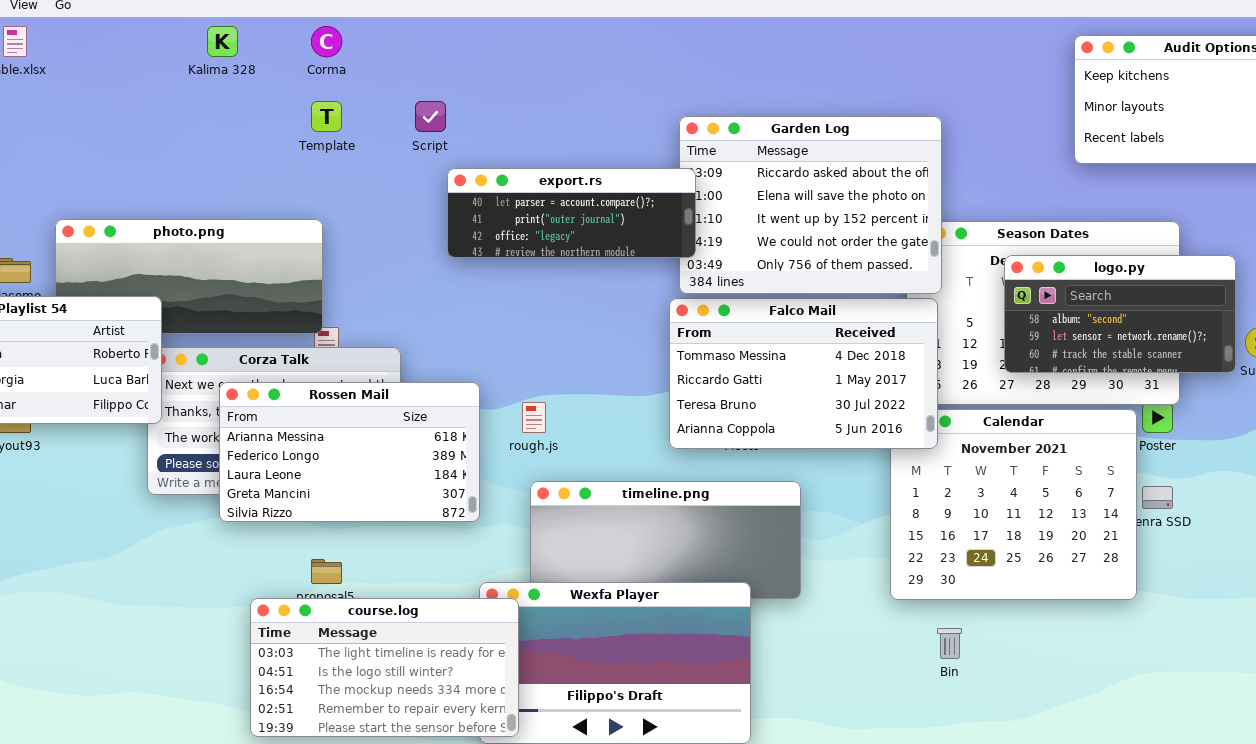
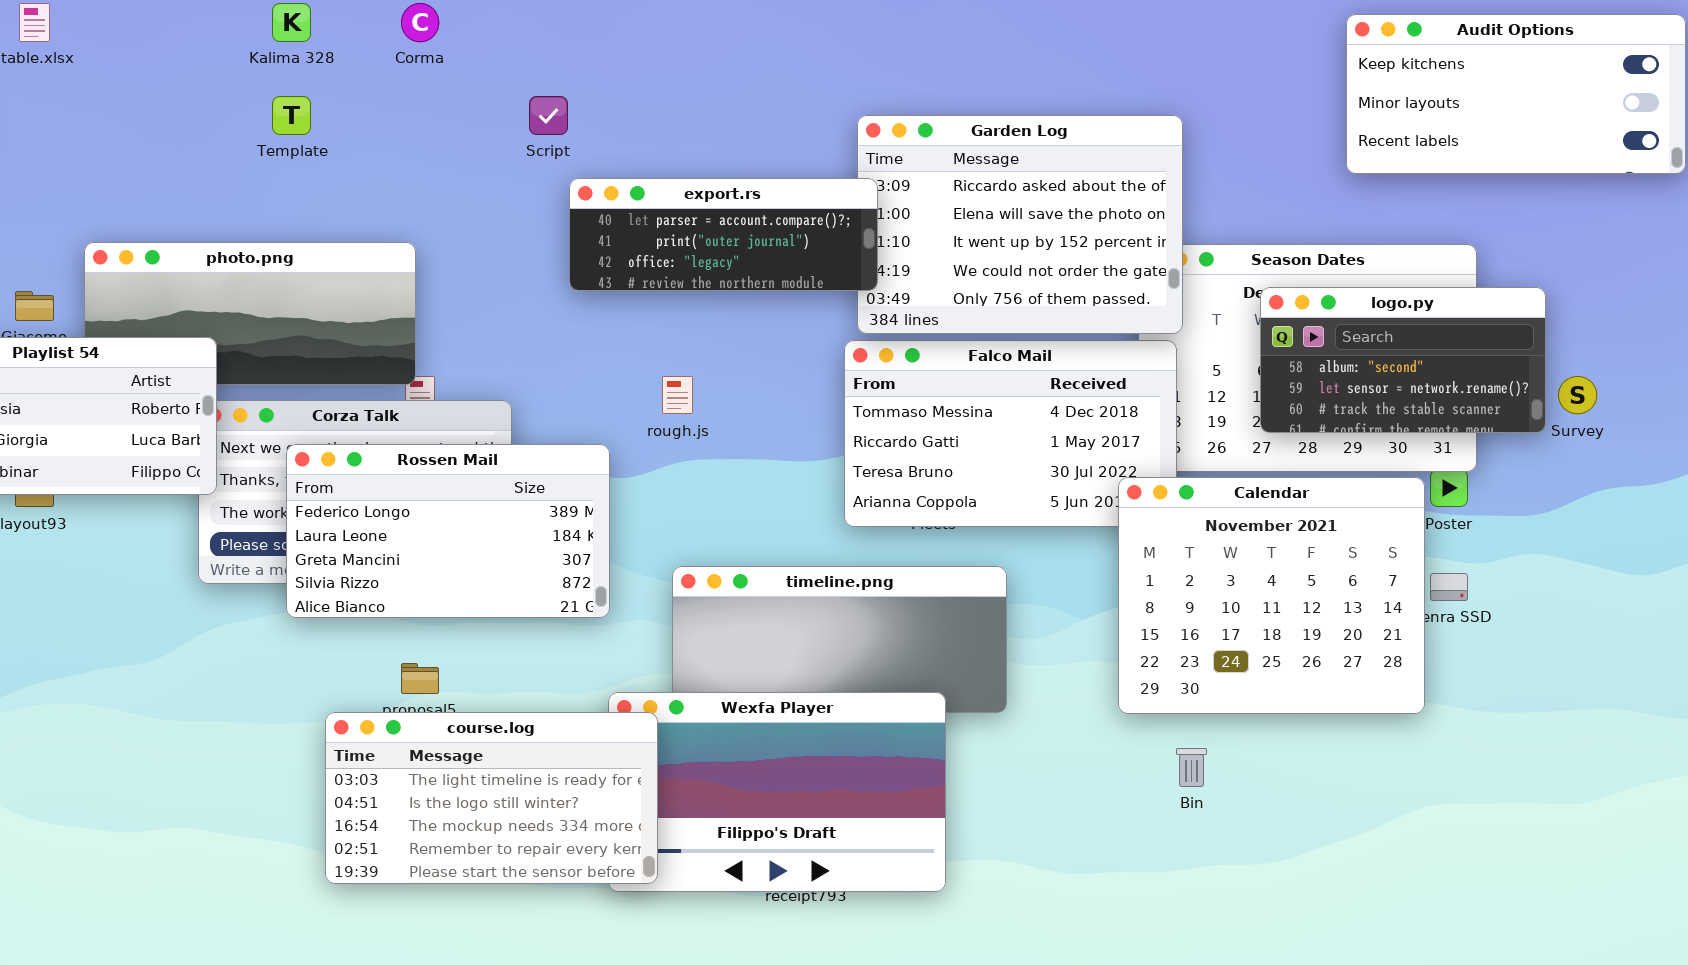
Template: [311,101,342,132] -> [272,96,311,135], moved
Rossen Mail: [219,382,480,522] -> [286,444,610,618], scrolled down 1 row
rough.js: [522,402,546,433] -> [662,376,693,414], moved
Calendar: [890,409,1137,600] -> [1118,477,1425,714], raised

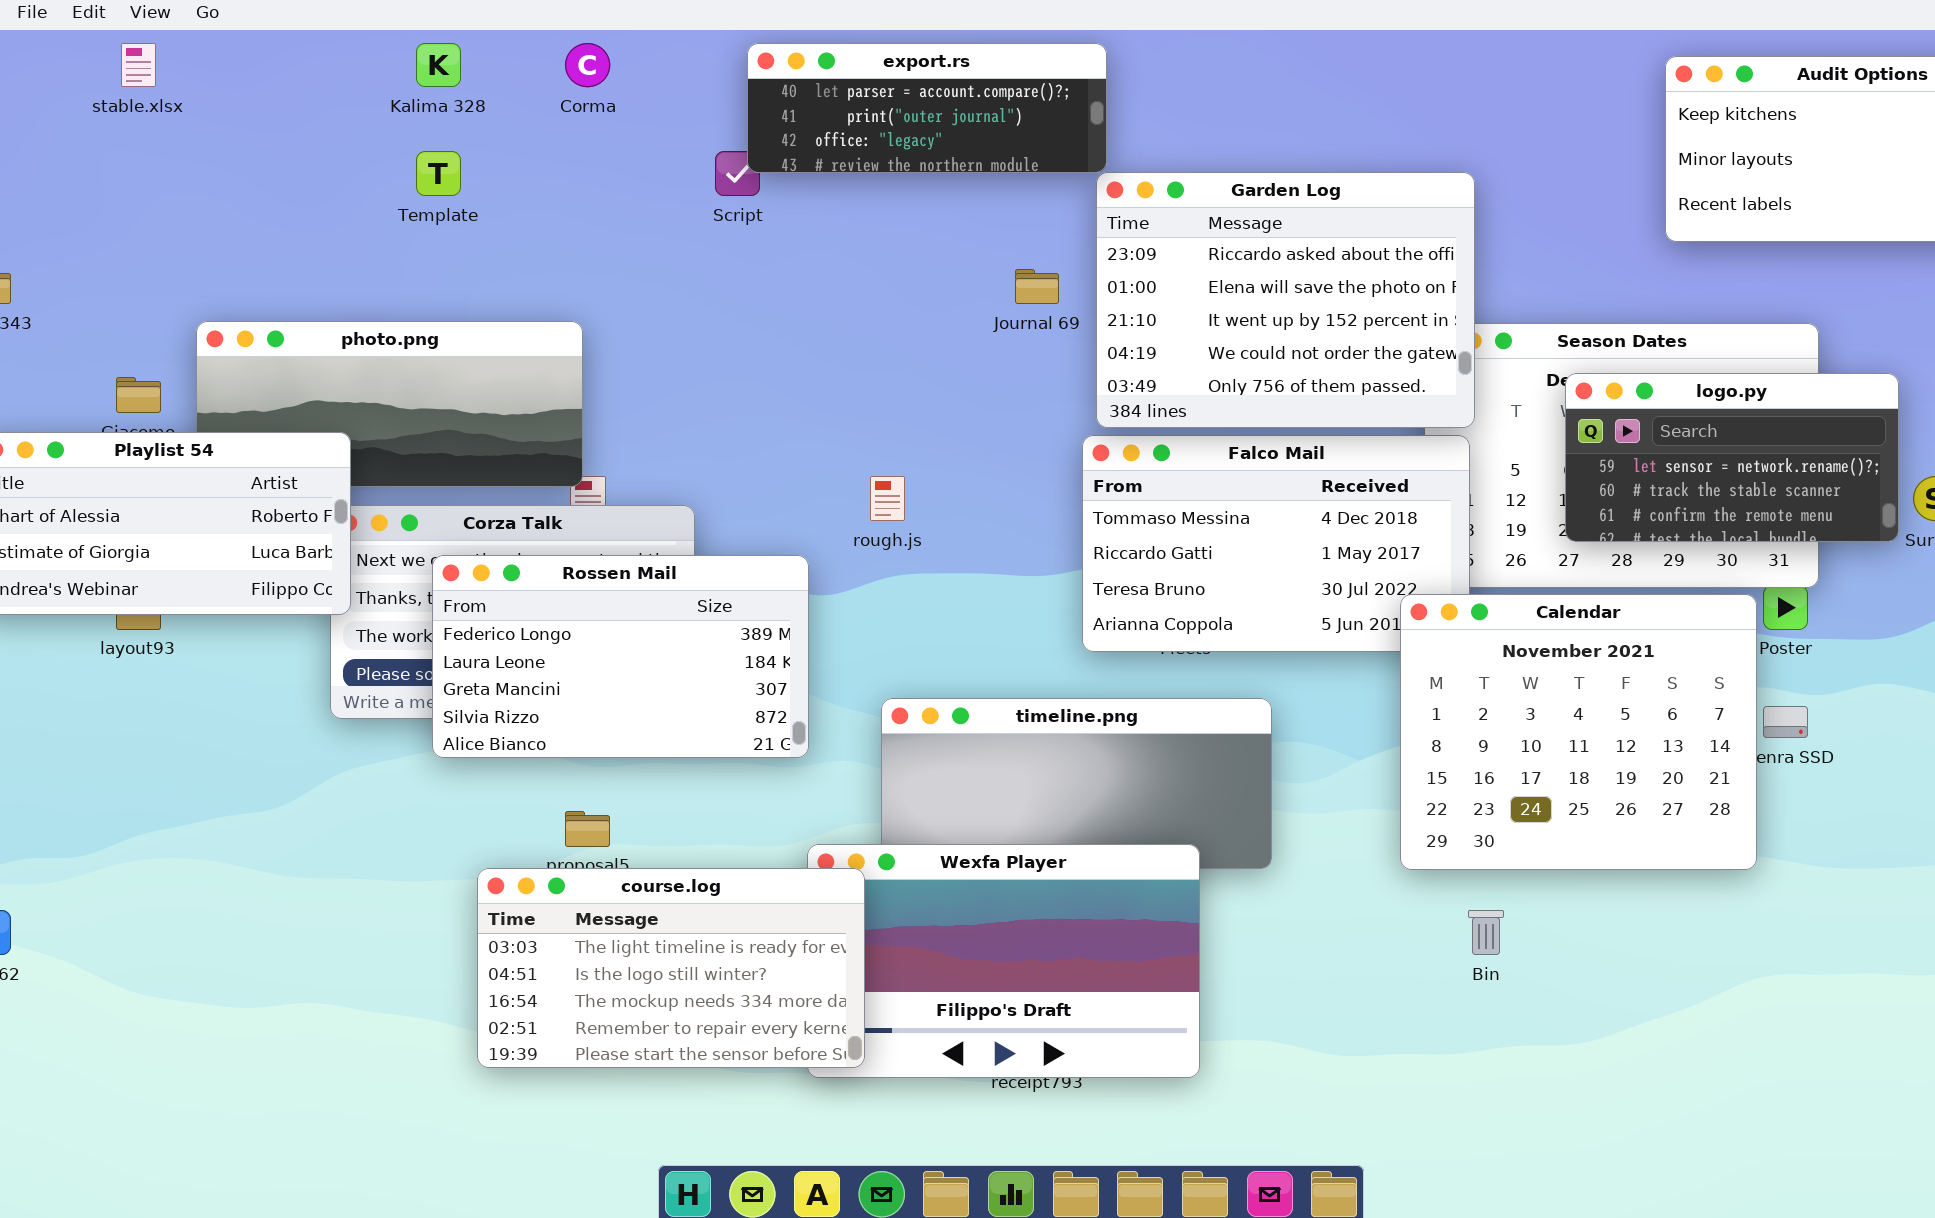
export.rs: [569,178,878,291] -> [747,43,1107,173], moved
logo.py: [1260,287,1546,433] -> [1565,373,1899,542], scrolled down 1 row

